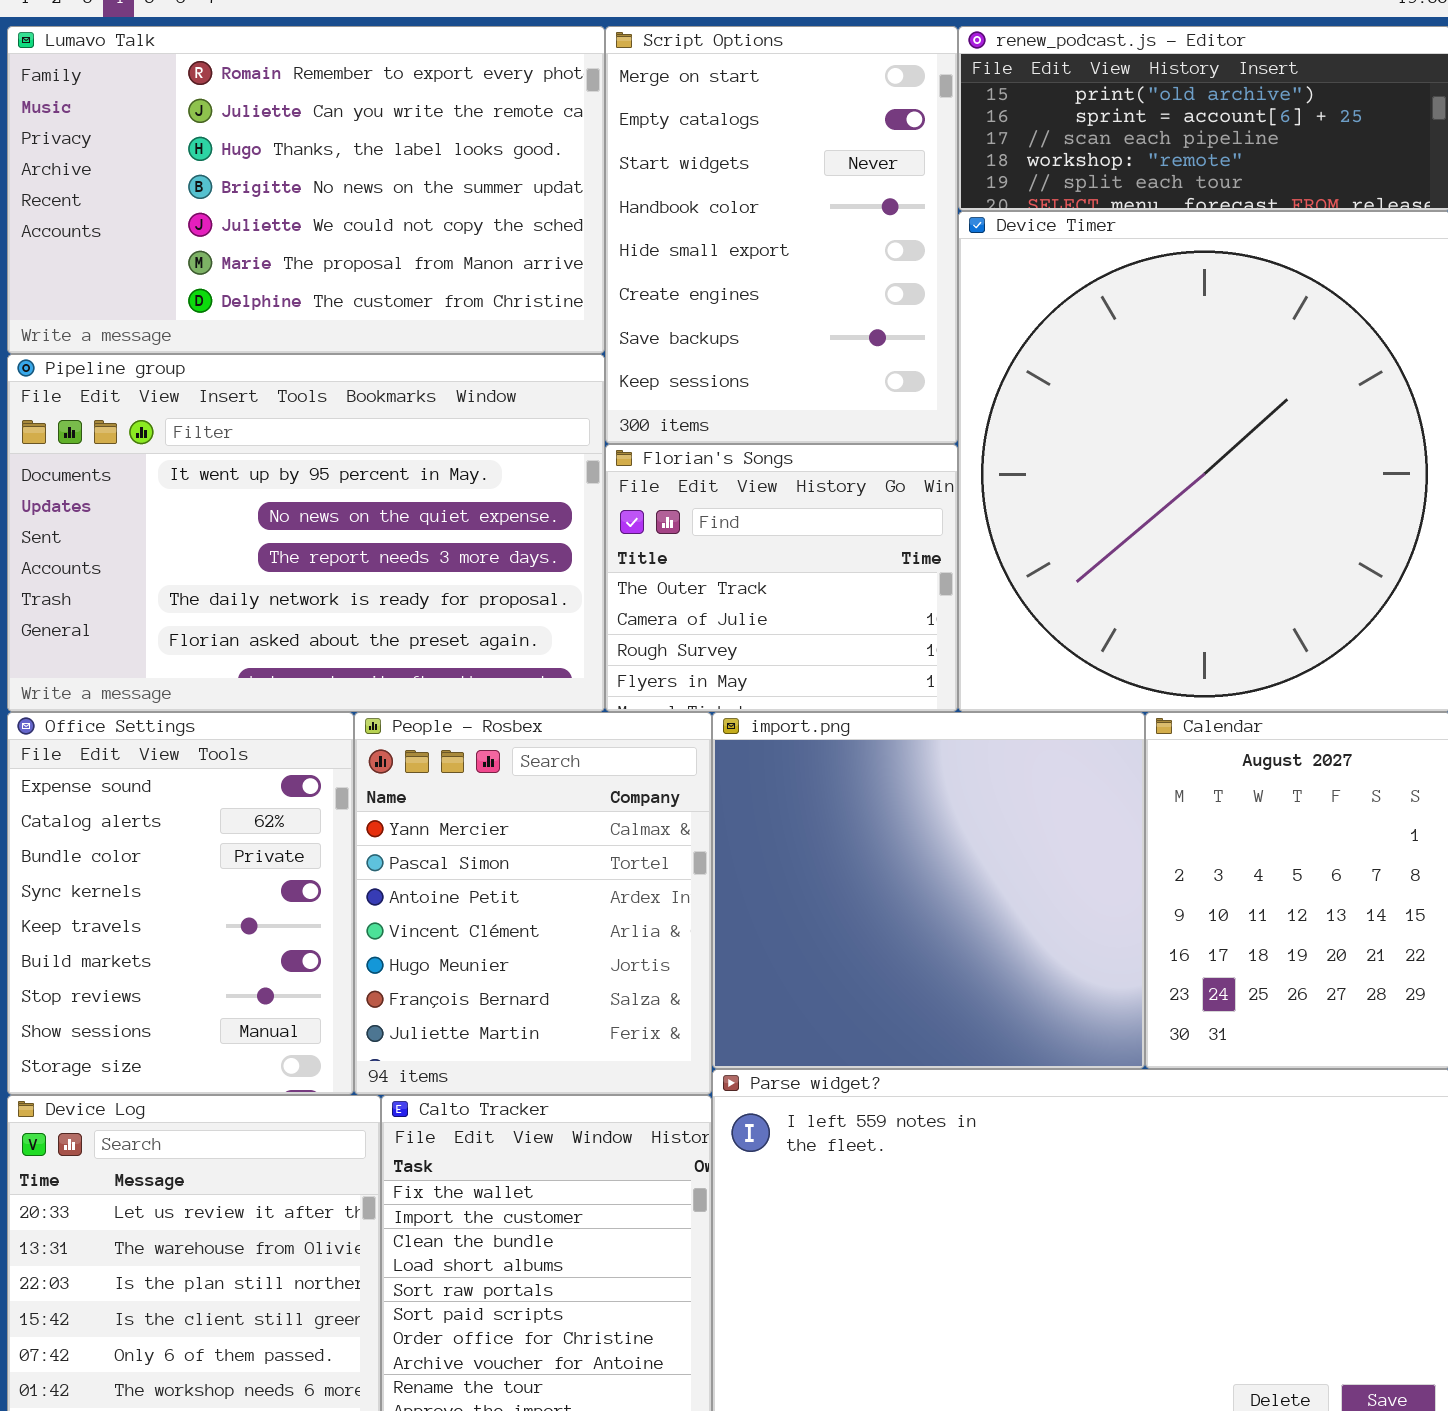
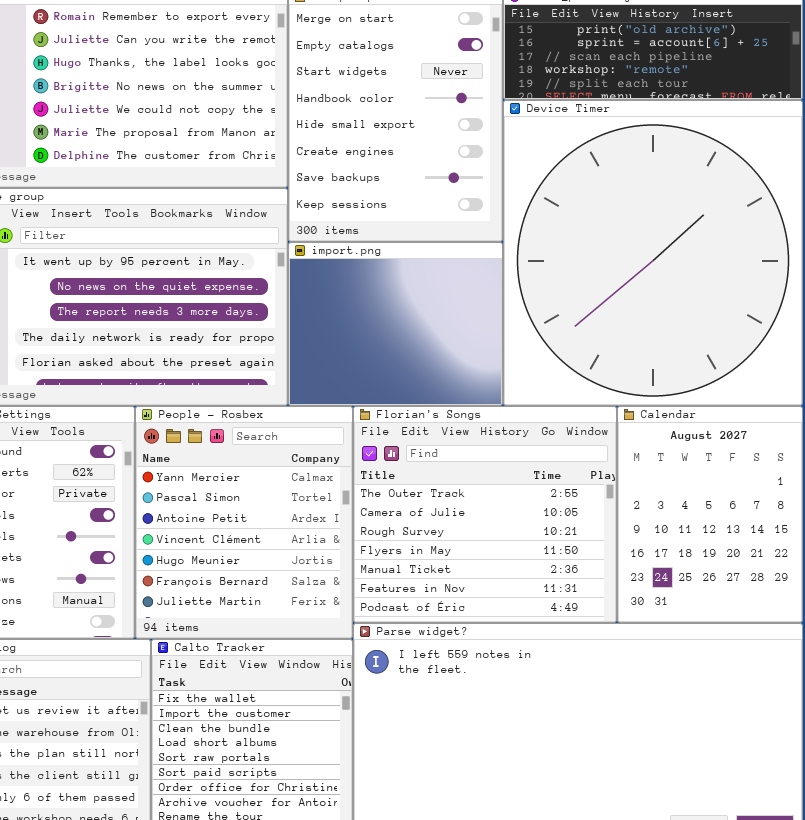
Florian's Songs: [605,444,958,712] -> [353,406,617,623], moved, resized
import.png: [712,712,1145,1069] -> [288,242,503,406], moved, resized

